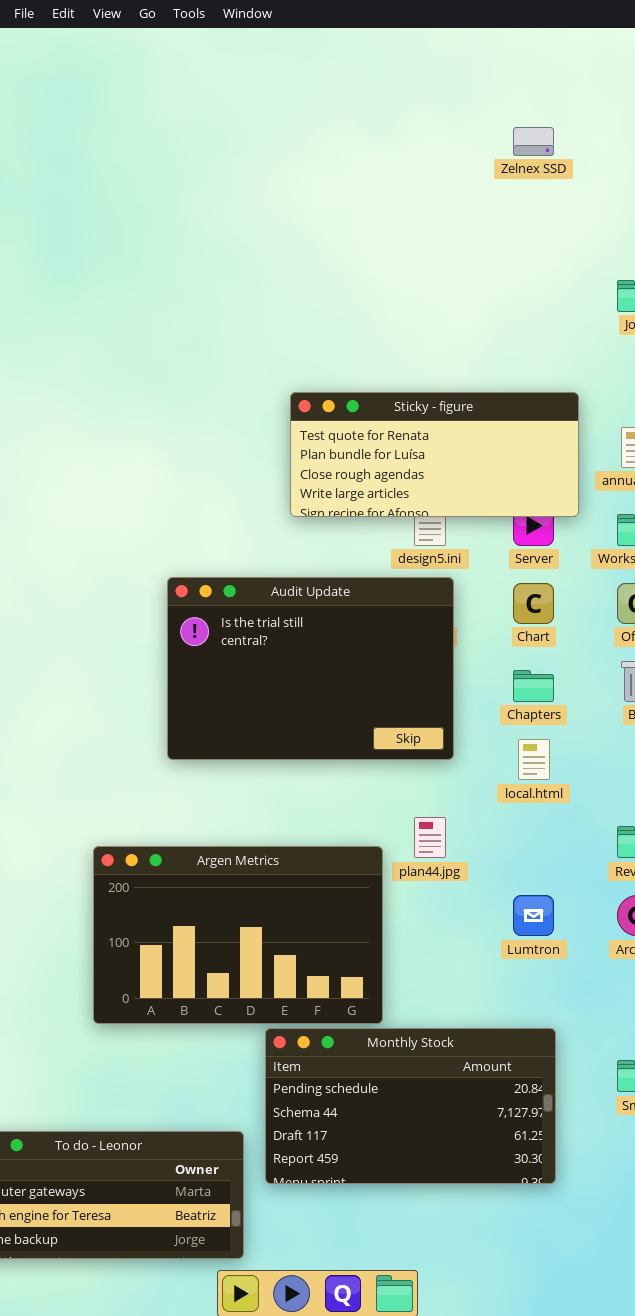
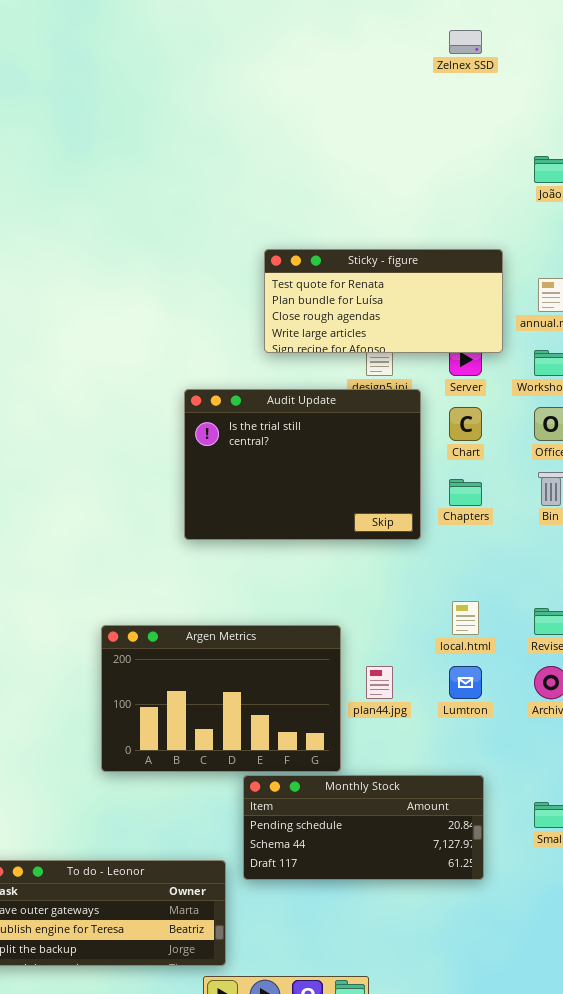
Audit Update: [167,577,454,760] -> [184,389,421,540], moved
local.html: [518,739,550,780] -> [452,601,479,635], moved
plan44.jpg: [414,817,446,858] -> [366,666,393,699], moved
Monthly Stock: [265,1028,556,1184] -> [243,775,484,880], resized

